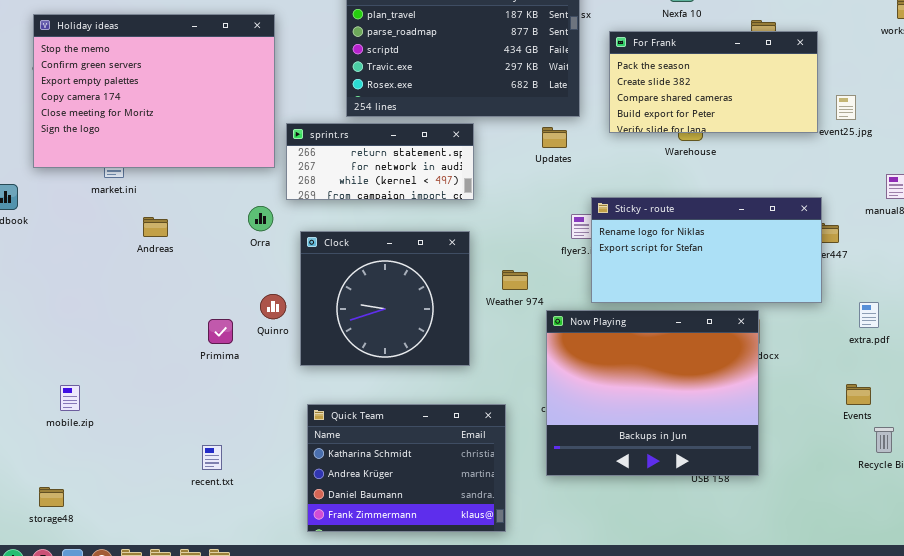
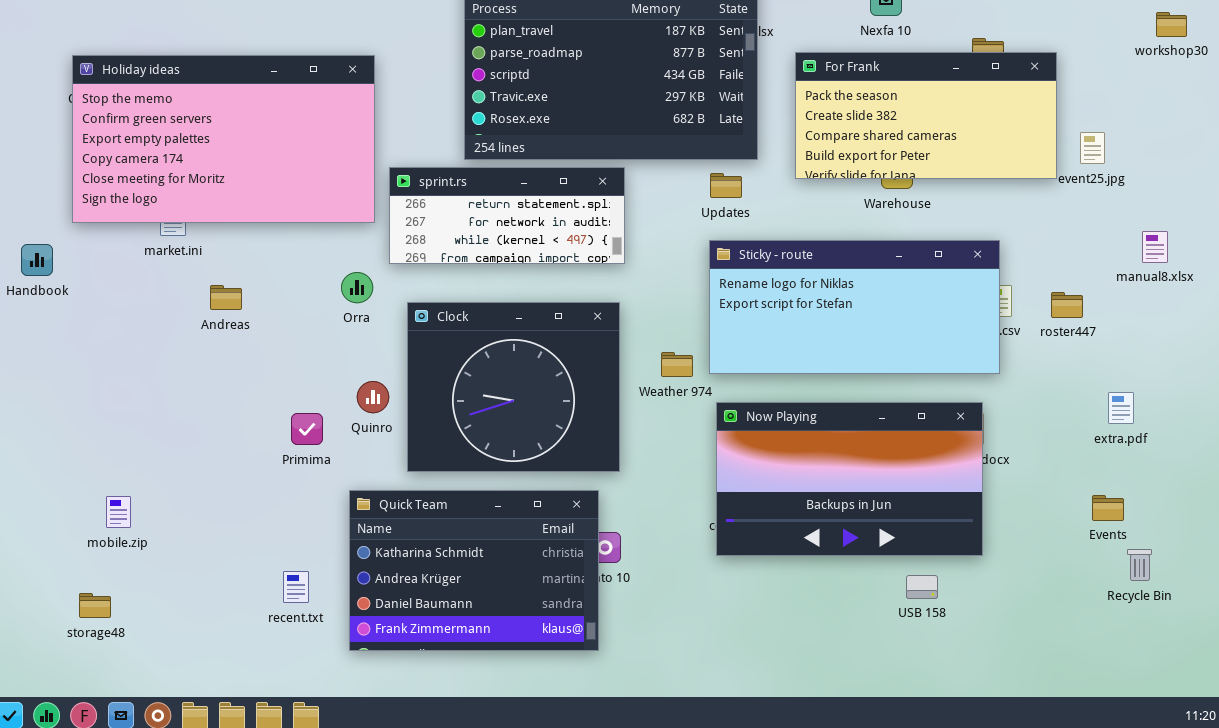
Holiday ideas: [33,14,275,168] -> [72,55,375,223], resized
Sticky - route: [591,197,822,303] -> [709,240,1000,374], moved
Now Playing: [546,310,759,476] -> [716,402,983,556], resized
Quick Team: [307,404,506,532] -> [349,490,599,651], moved
storage48: [39,487,64,507] -> [79,593,111,618], moved

